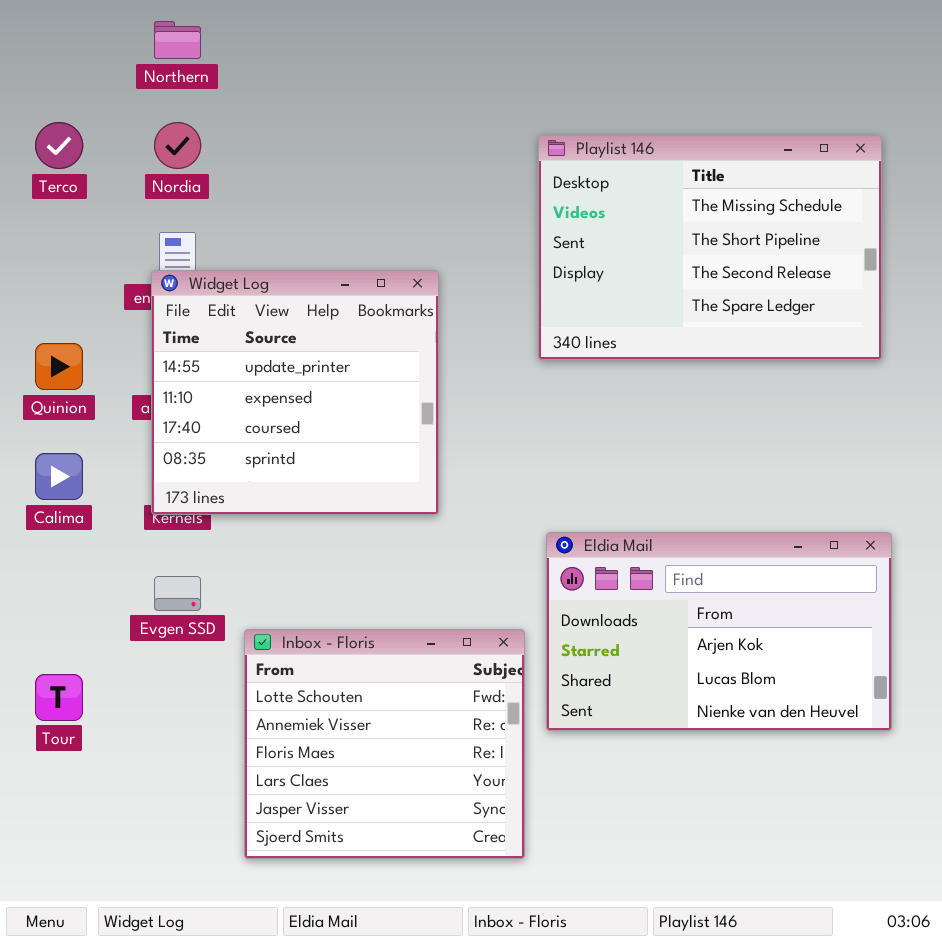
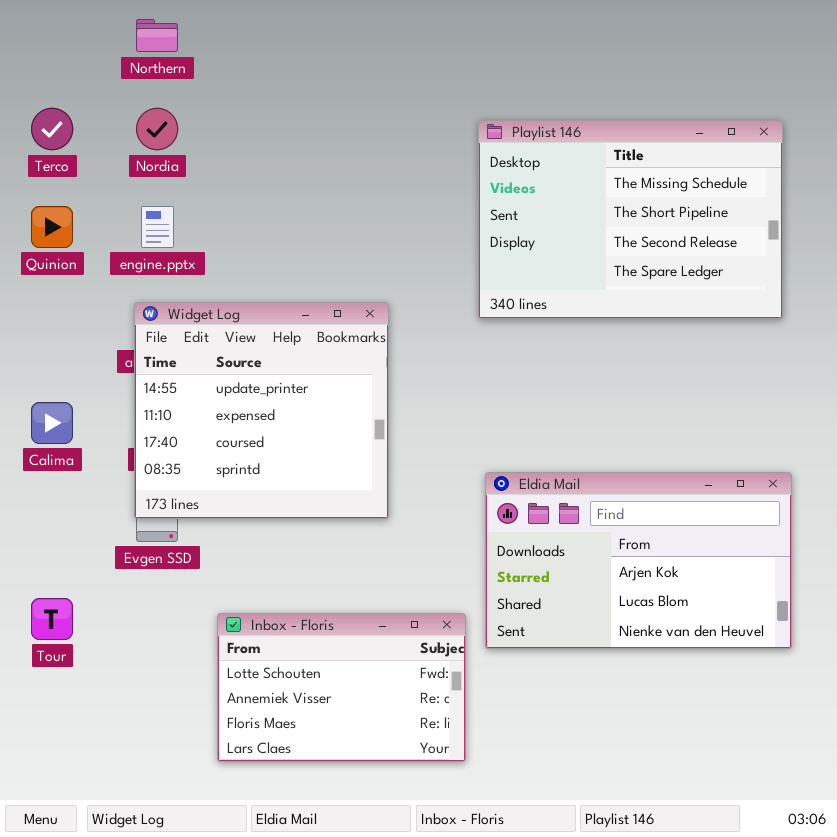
Widget Log: [151,270,439,515] -> [134,302,389,519], moved
Quinion: [35,343,83,390] -> [31,206,73,248], moved
Inbox - Floris: [244,629,525,859] -> [217,613,466,762], resized

